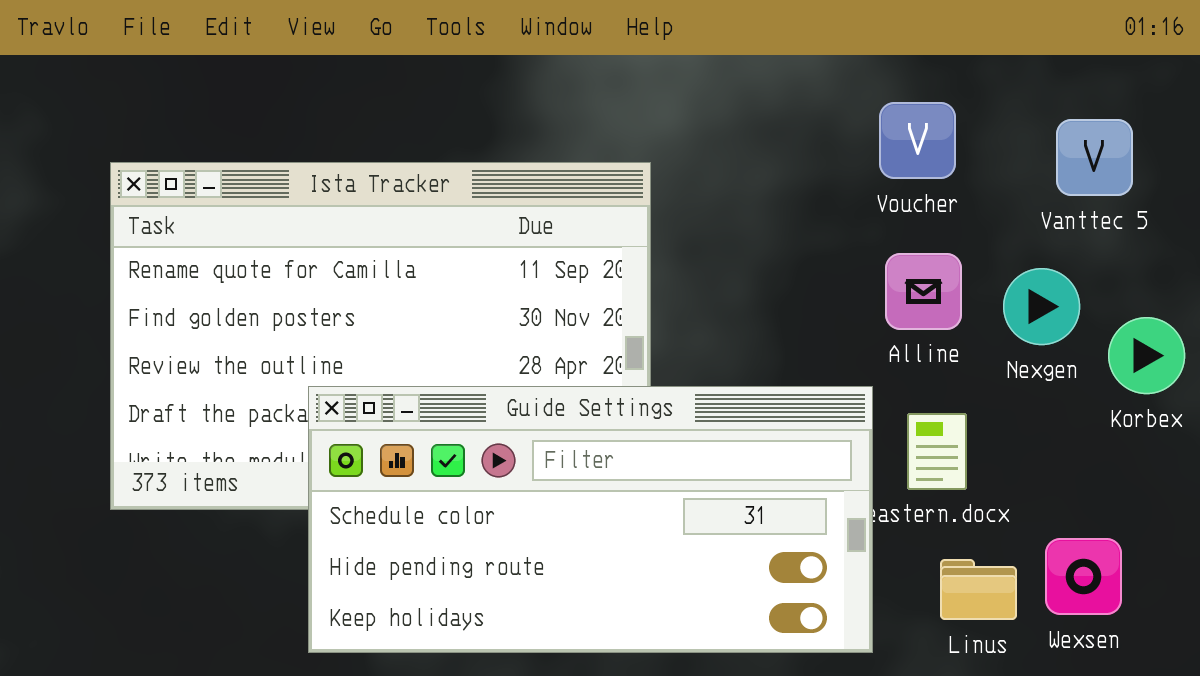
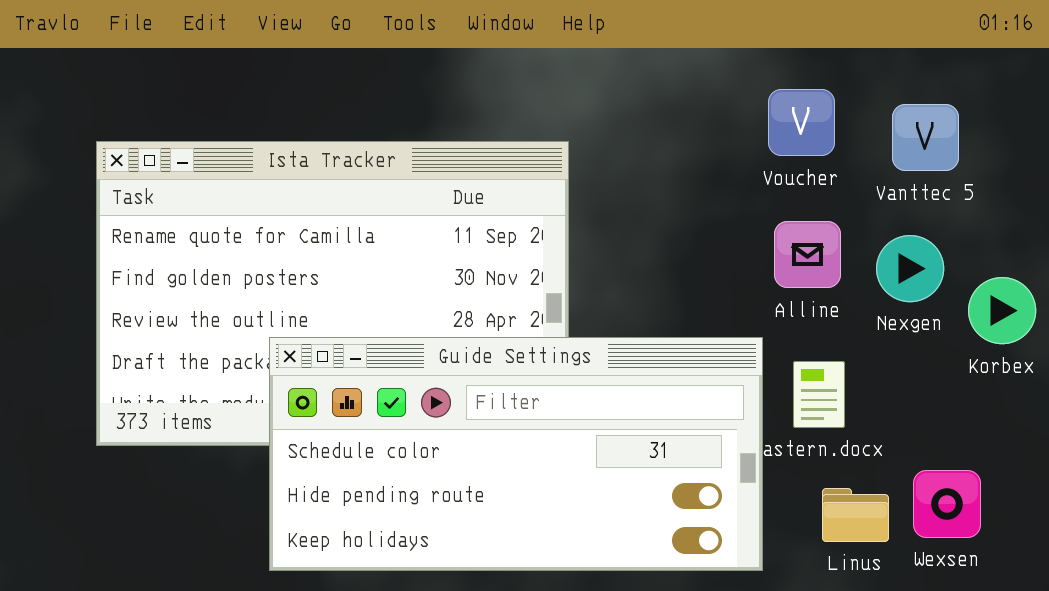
Vanttec 5: [1056,119,1133,196] -> [892,104,959,171], moved

